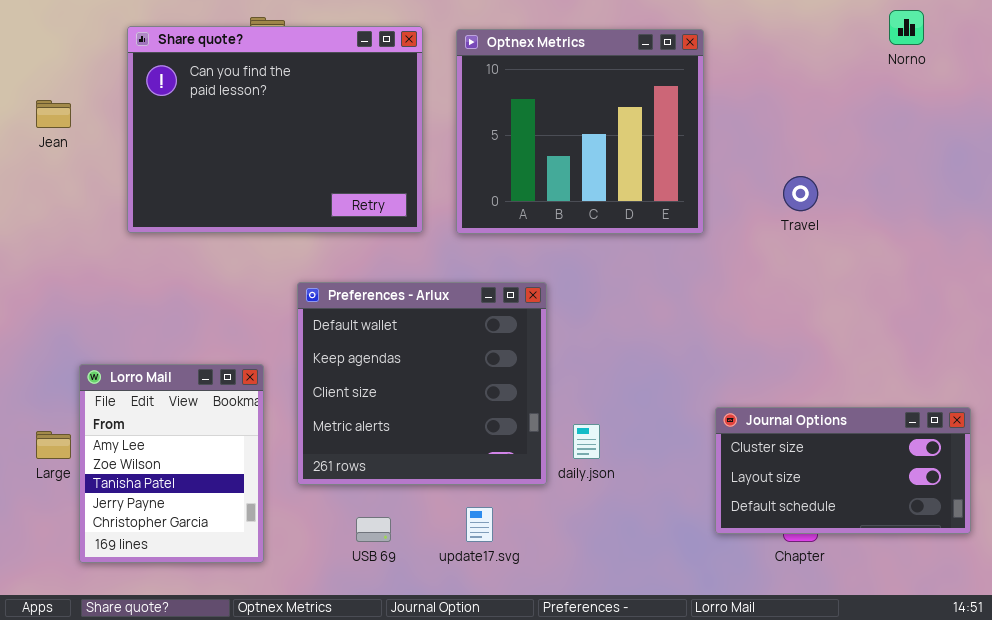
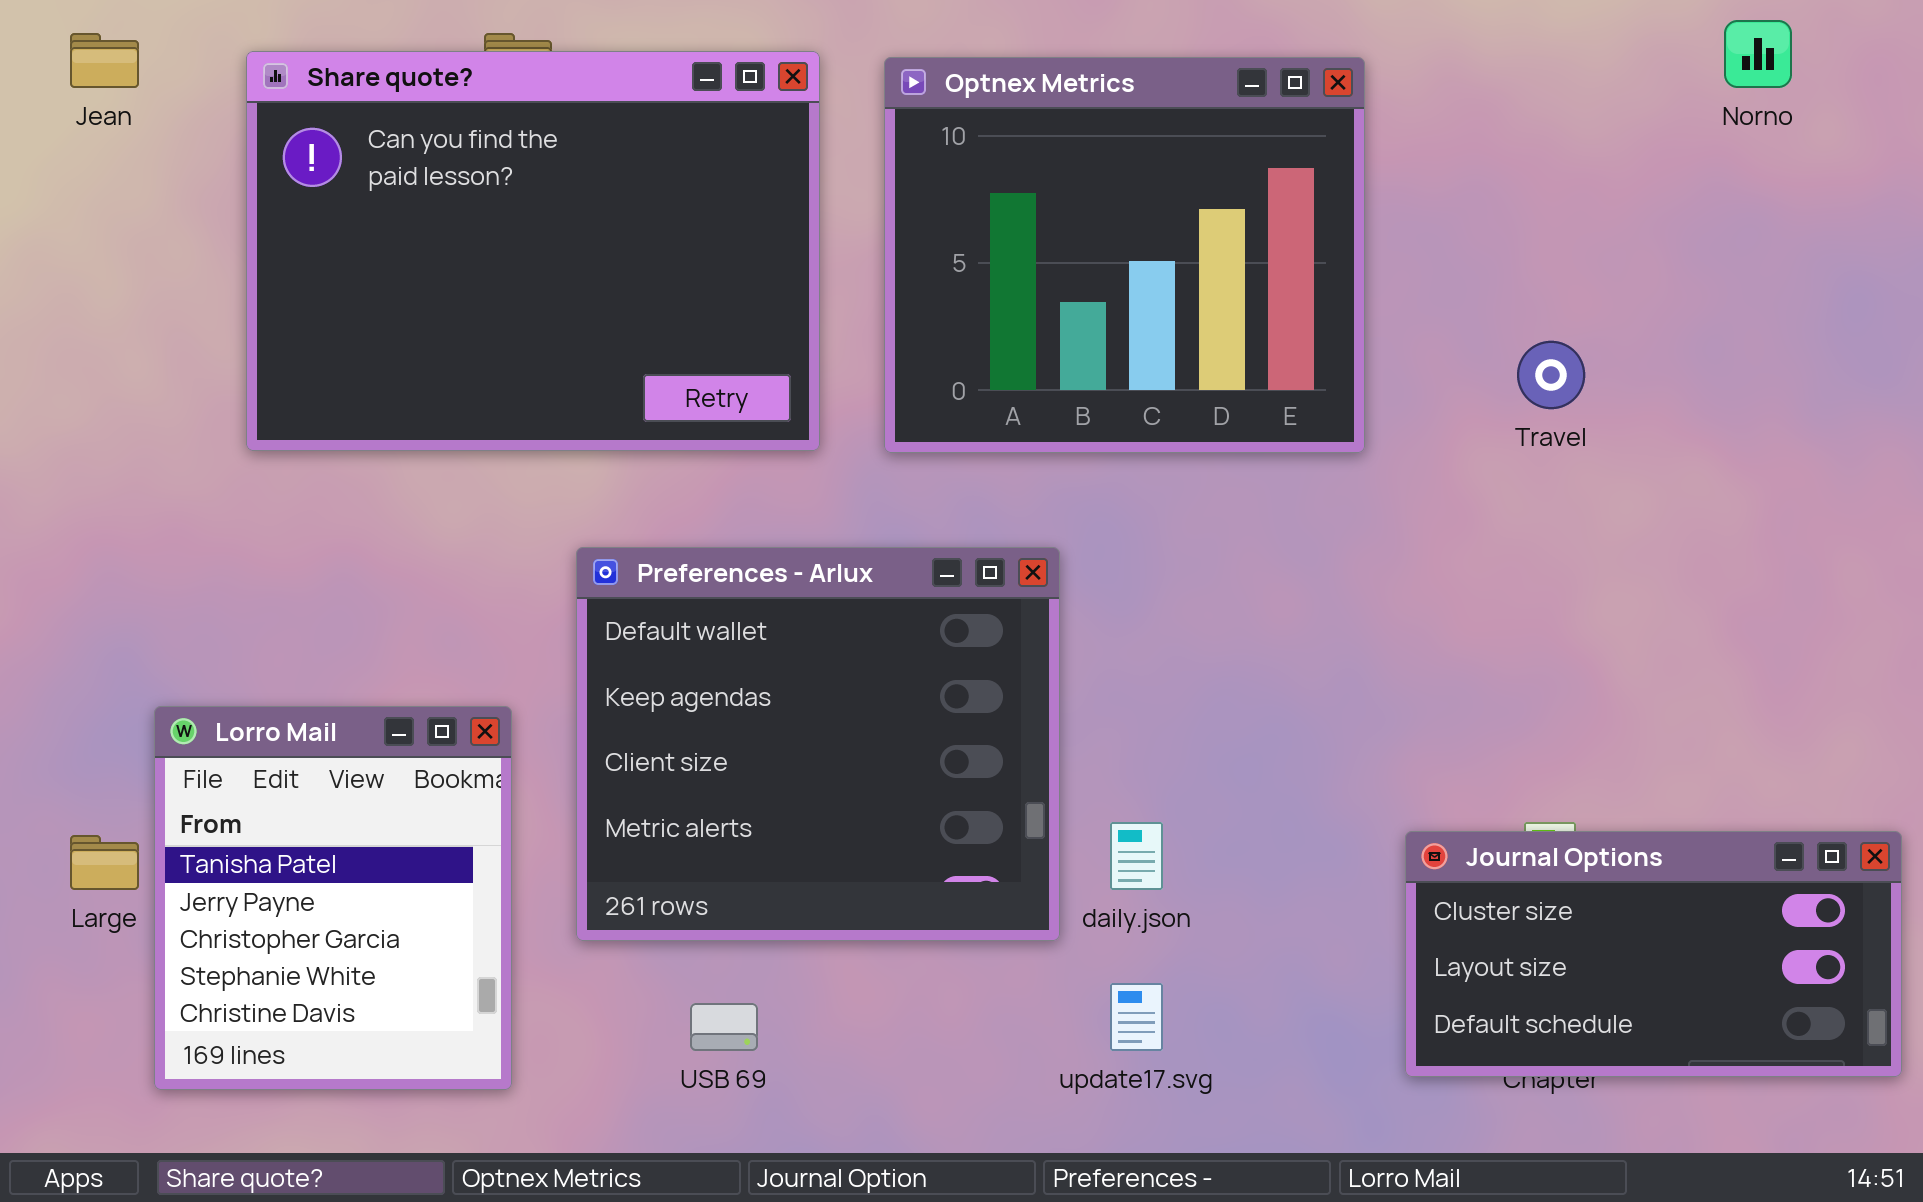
Jean: [36,100,71,128] -> [70,33,139,88], moved
Lorro Mail: [79,364,264,563] -> [154,706,512,1090], scrolled down 2 rows
Journal Options: [715,407,971,534] -> [1405,831,1902,1077], moved
update17.svg: [466,507,493,542] -> [1110,983,1163,1051], moved

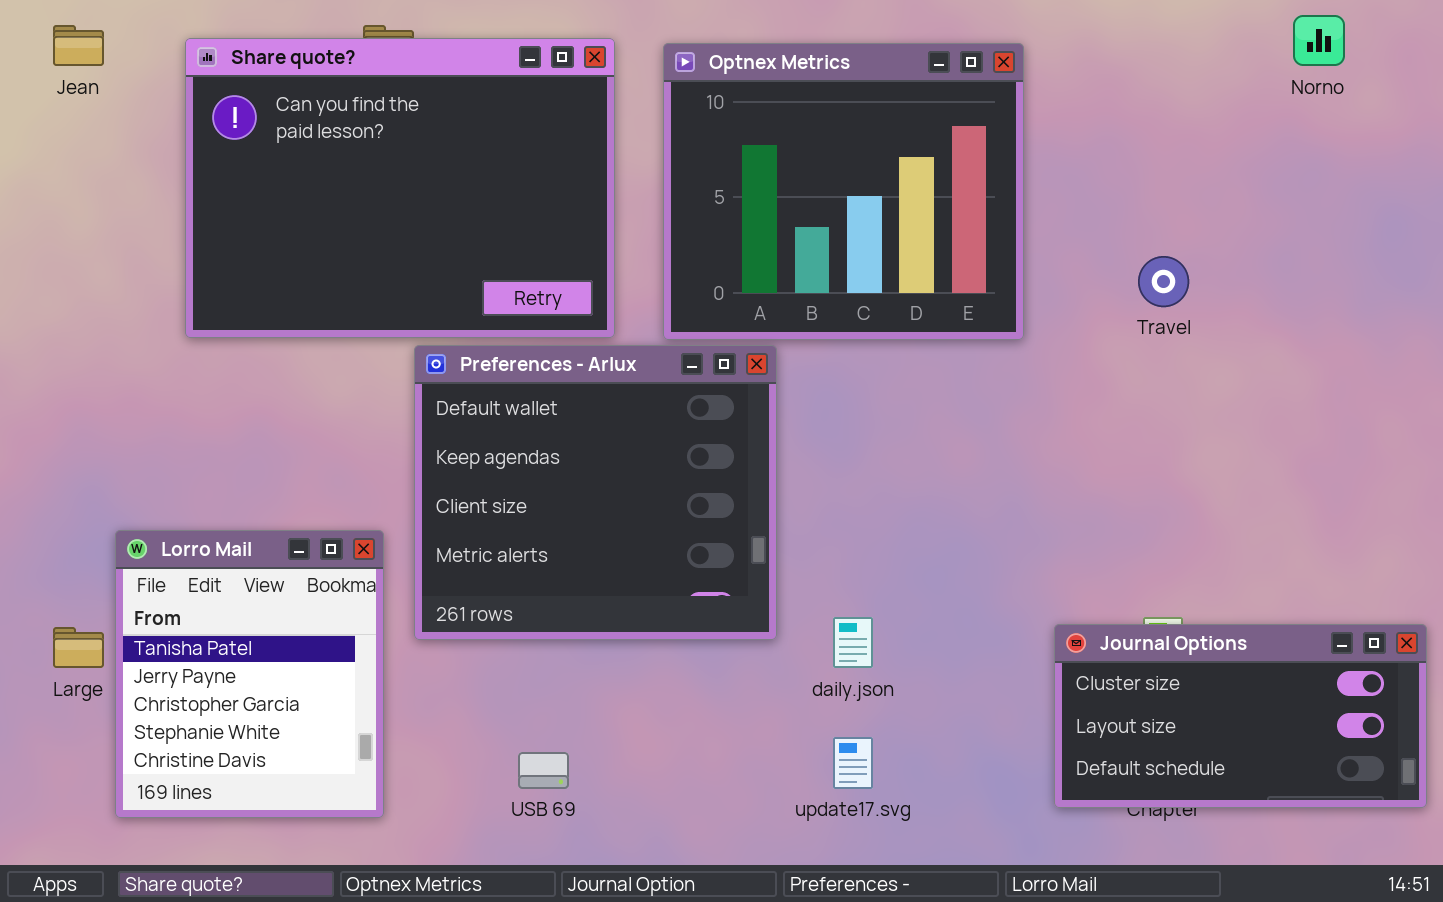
Preferences - Arlux: [576,547,1060,941] -> [414,345,777,640], moved

